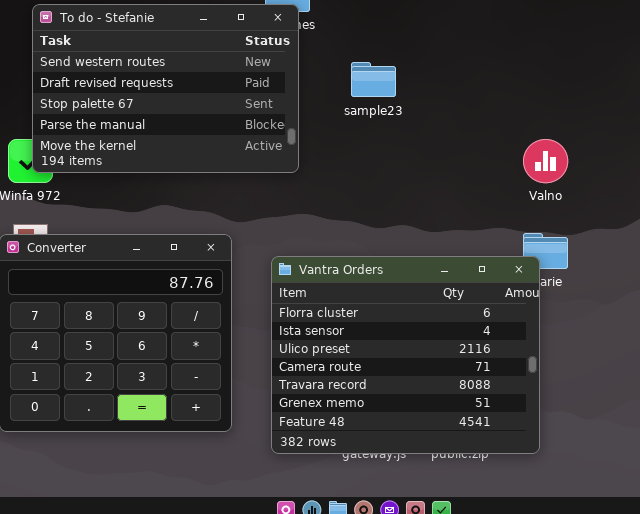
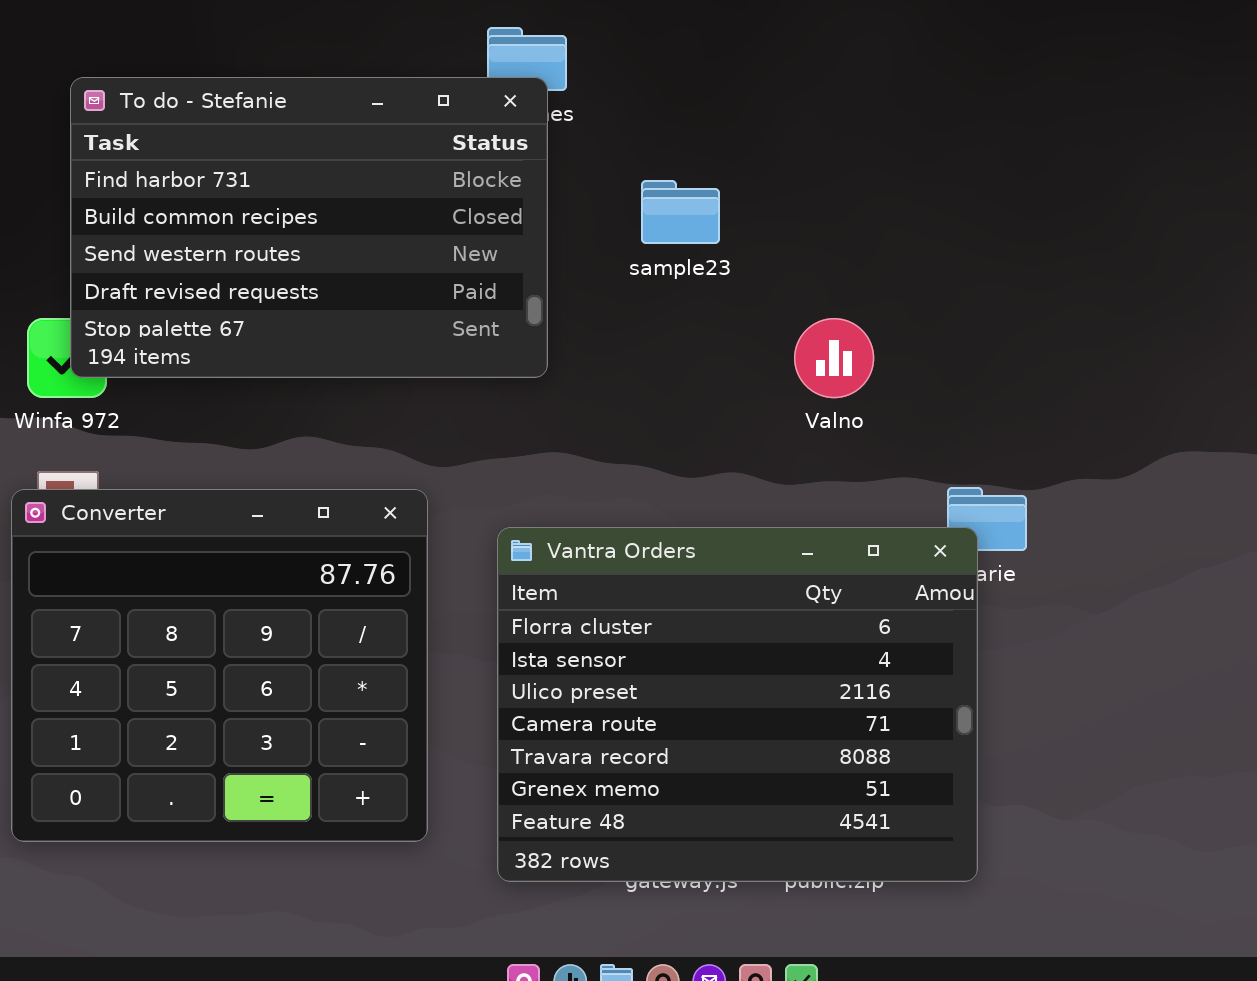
To do - Stefanie: [32,4,299,173] -> [70,77,548,378], scrolled up 2 rows
Valno: [523,139,568,183] -> [794,318,874,398], moved

